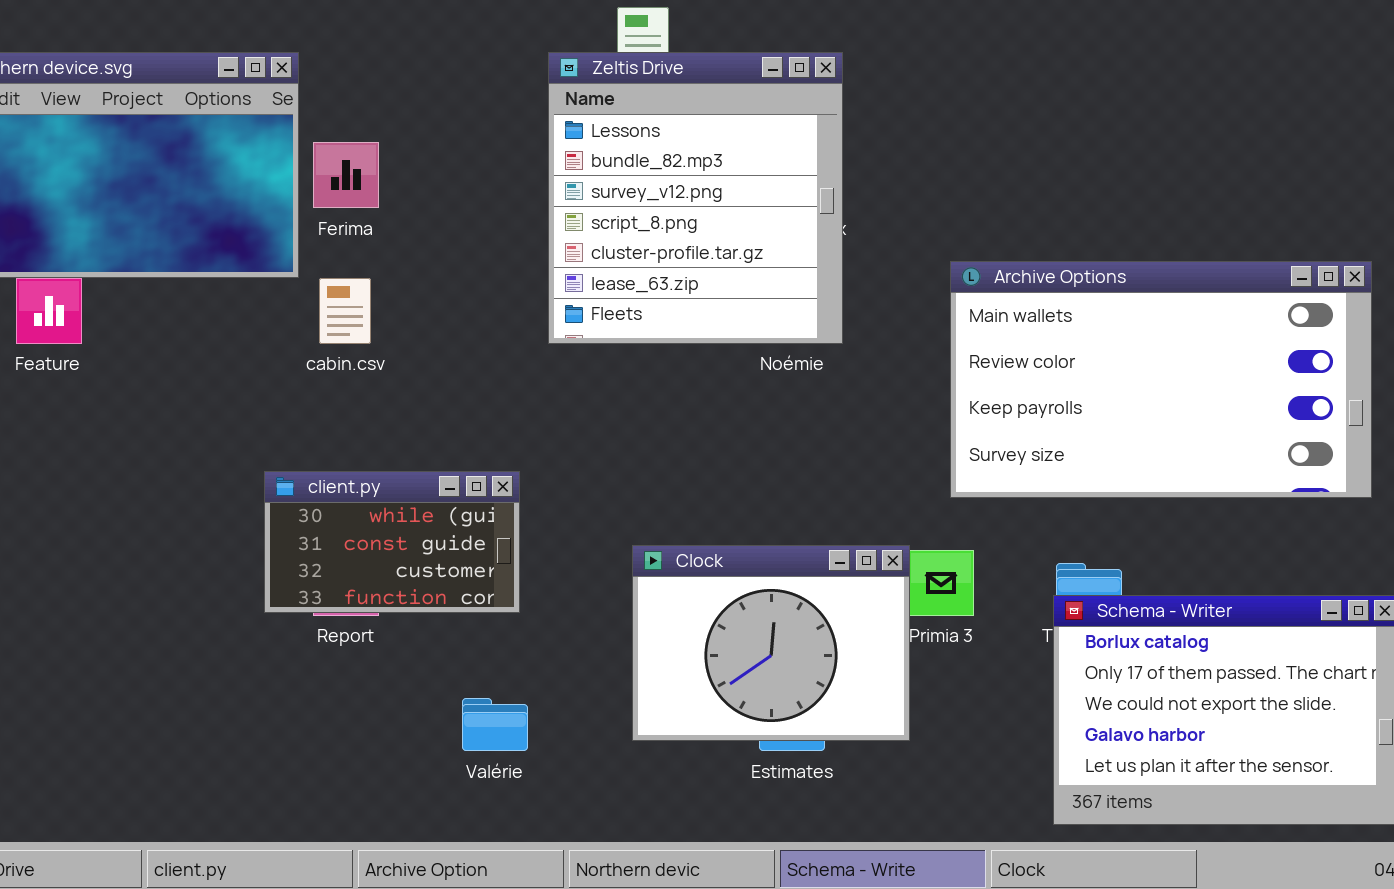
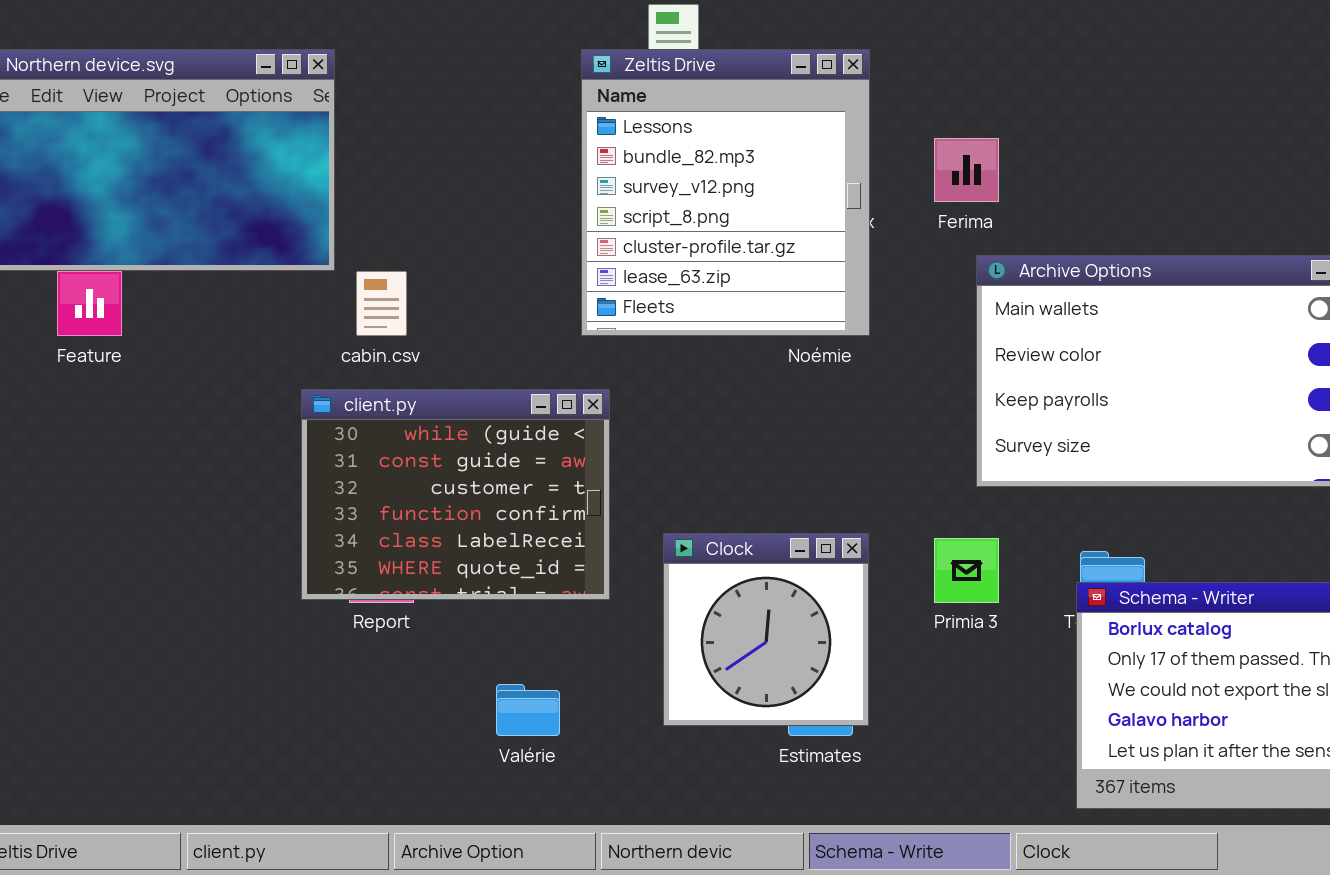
Ferima: [313,142,379,208] -> [934,138,999,202], moved
client.py: [264,471,520,613] -> [301,389,610,600], resized
Clock: [632,545,910,741] -> [663,533,869,726], resized

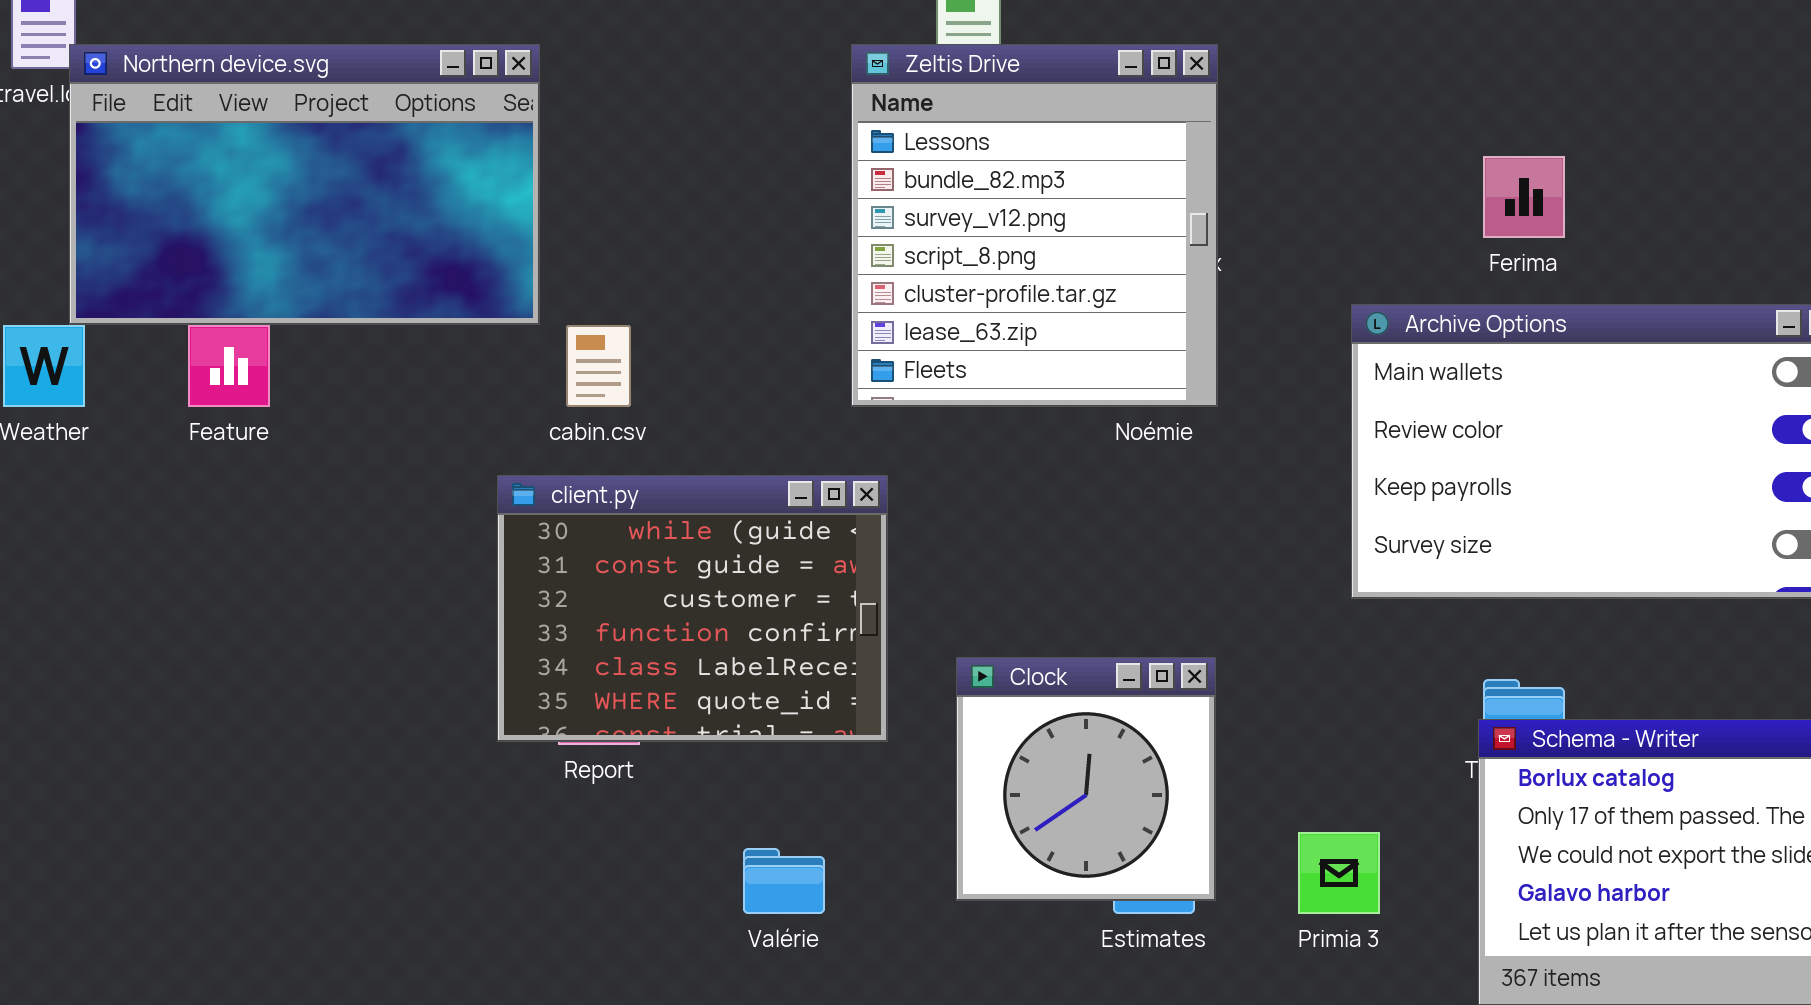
Ferima: [934,138,999,202] -> [1483,156,1565,238], moved
Primia 3: [934,538,999,603] -> [1298,832,1380,914], moved

